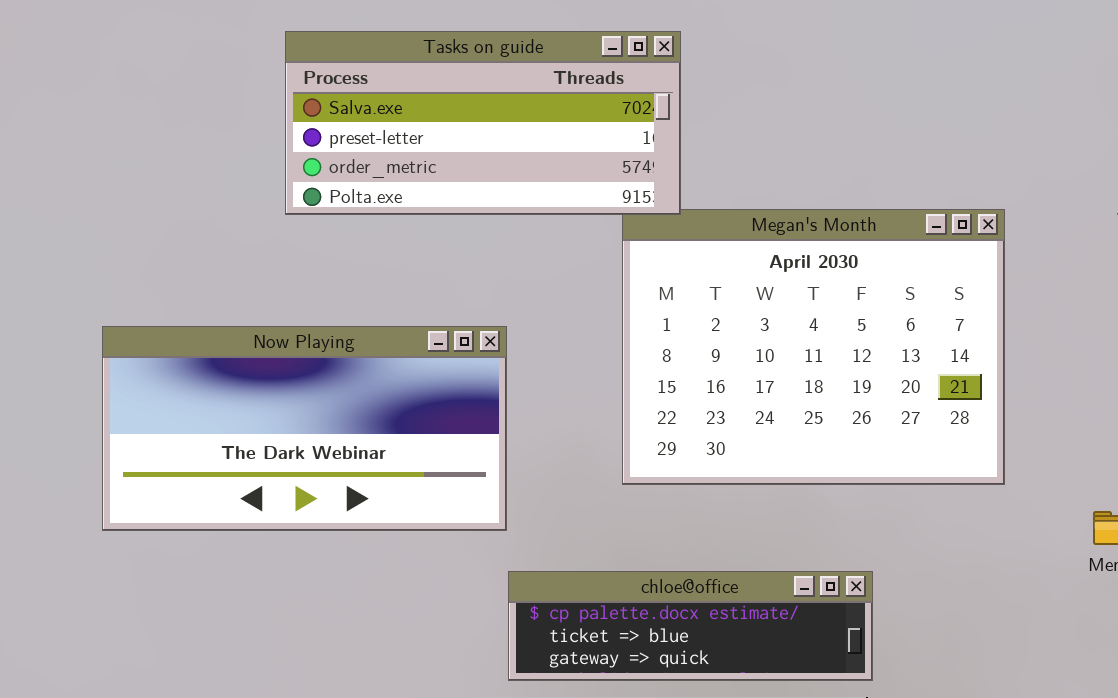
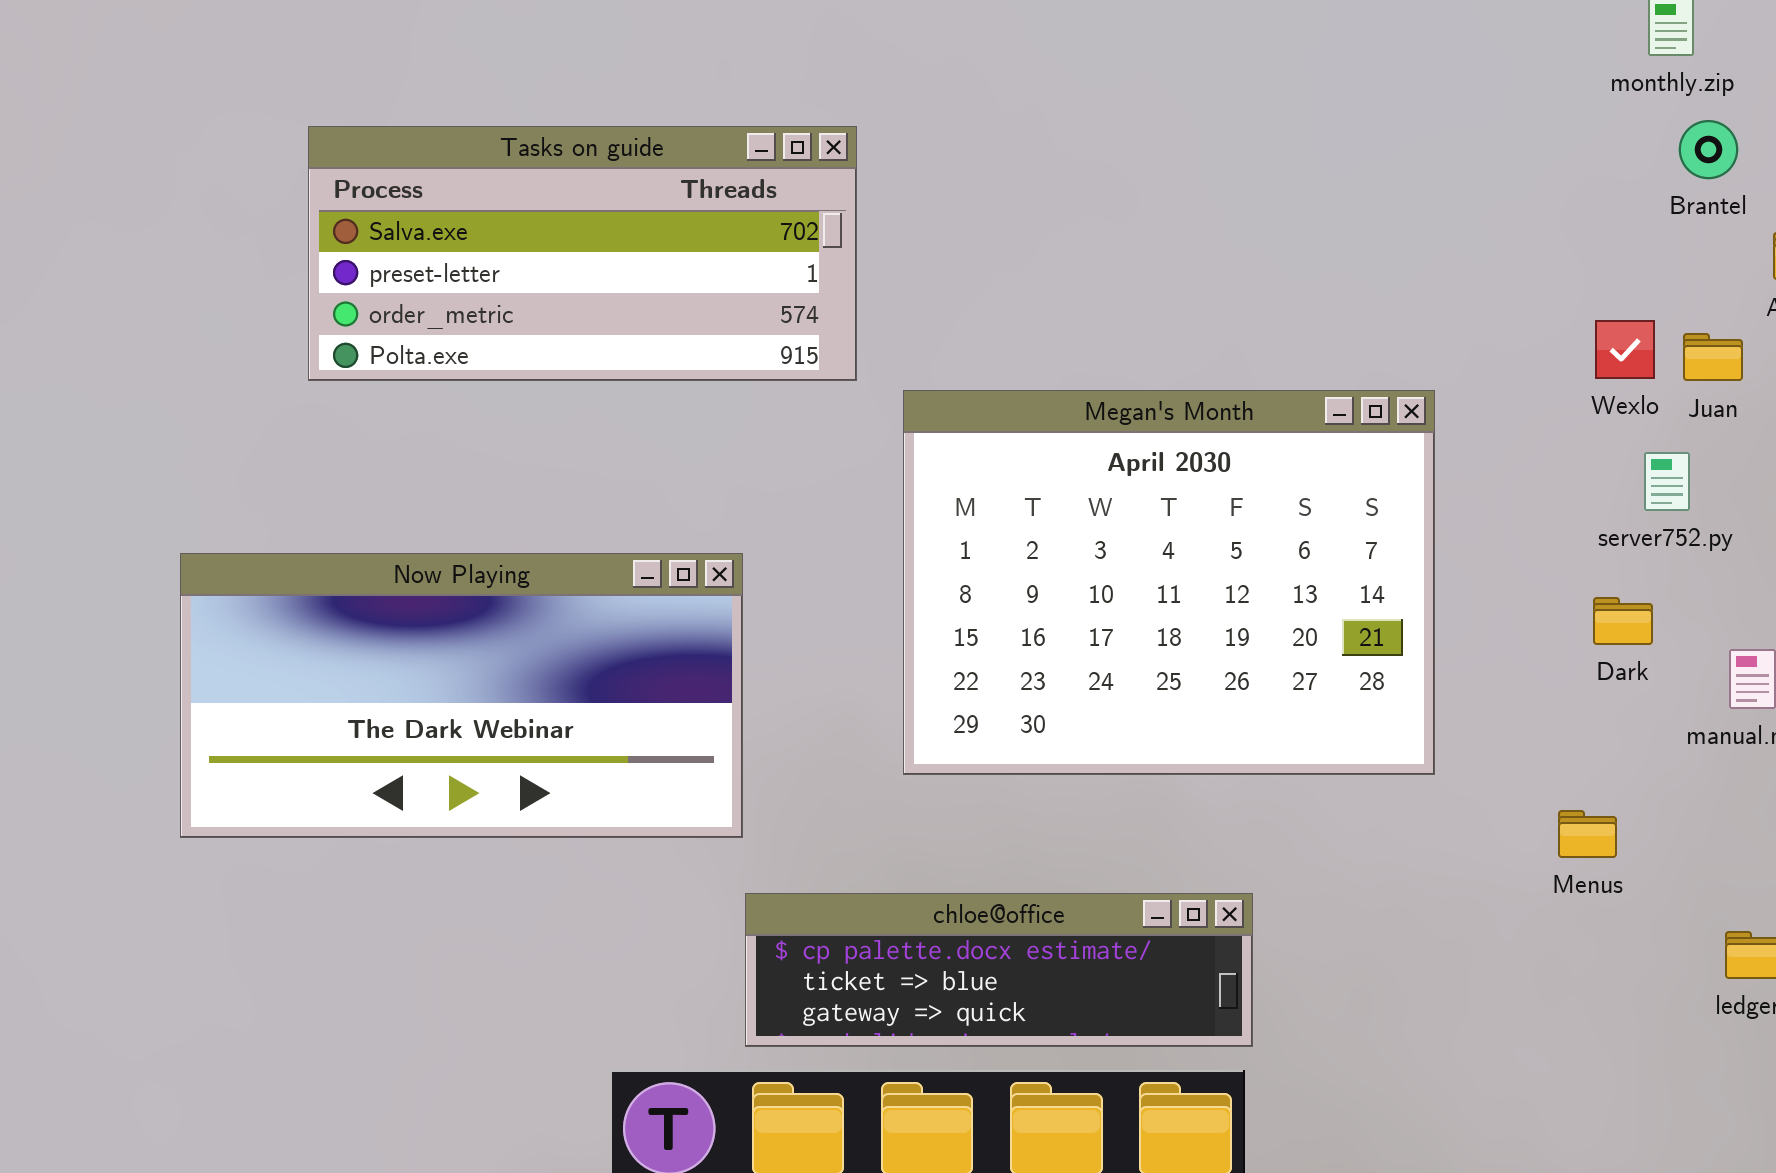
Tasks on guide: [285,31,681,215] -> [308,126,857,381], moved

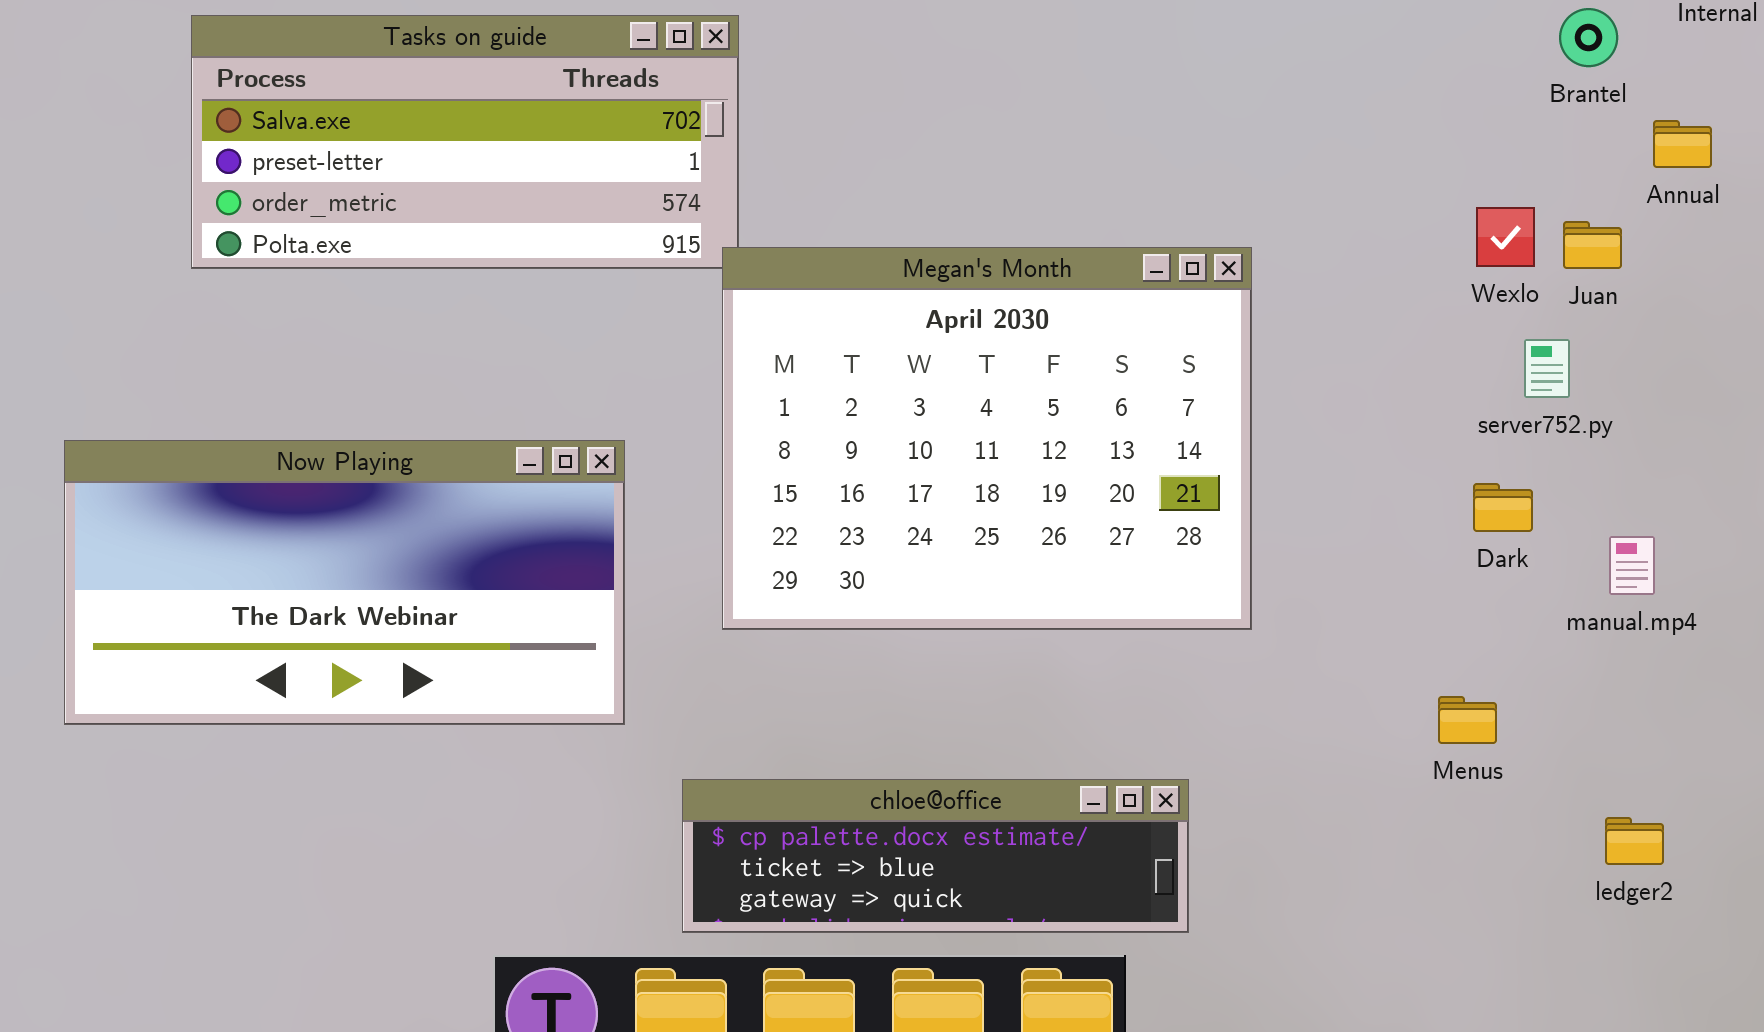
Megan's Month: [903,390,1435,775] -> [722,247,1252,630], moved
chloe@office: [745,893,1253,1047] -> [682,779,1189,933], moved

